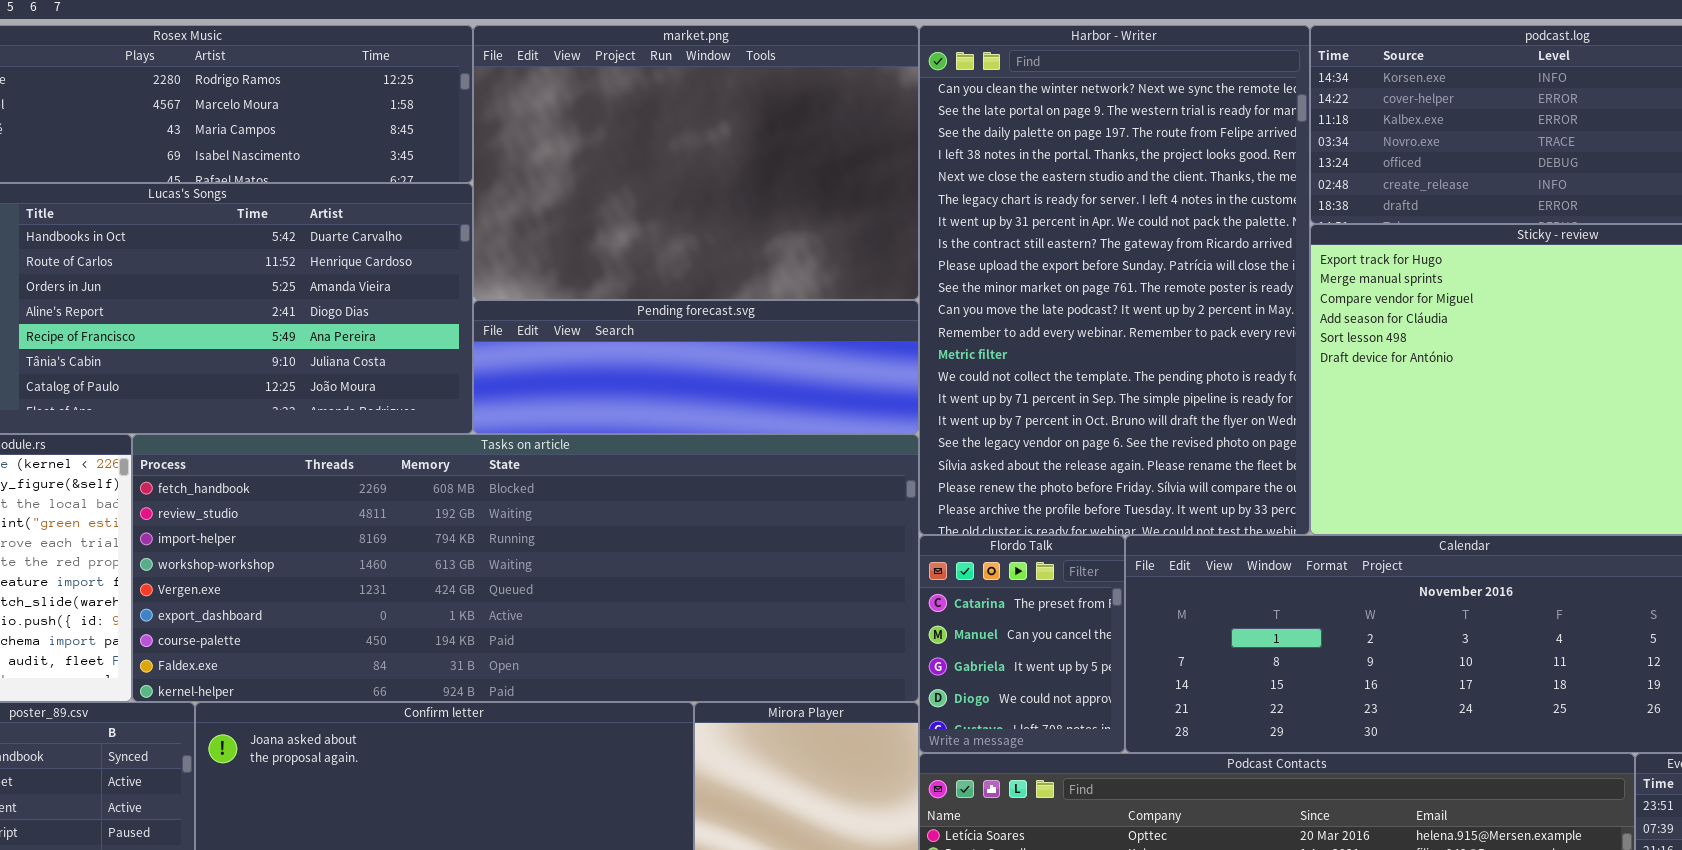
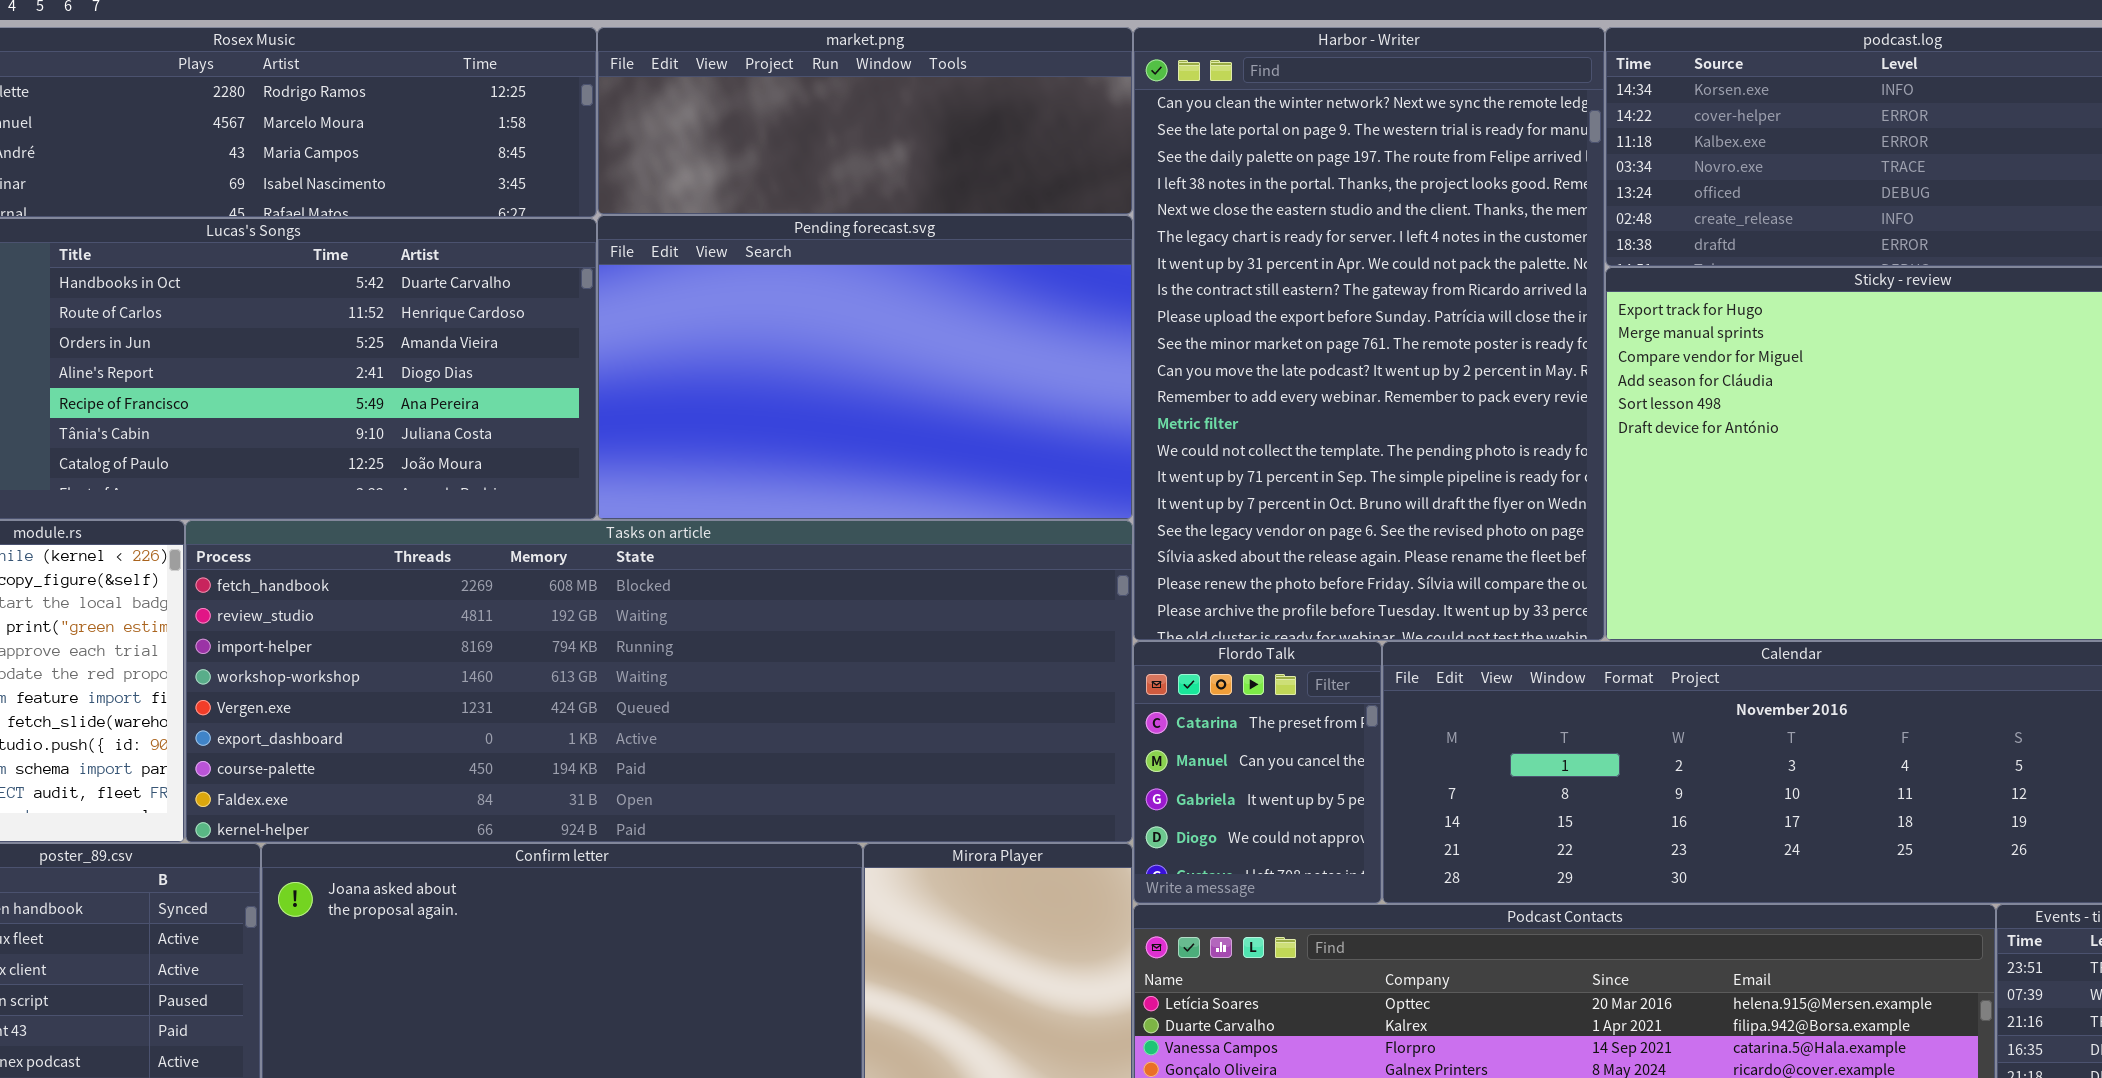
market.png: [473,25,919,300] -> [597,27,1133,215], resized
Pending forecast.svg: [473,300,919,434] -> [597,215,1133,520], resized

